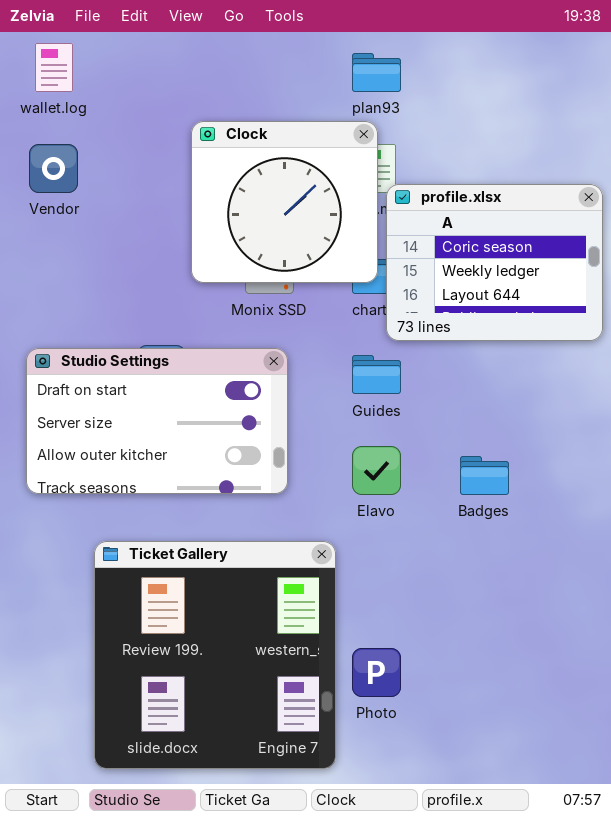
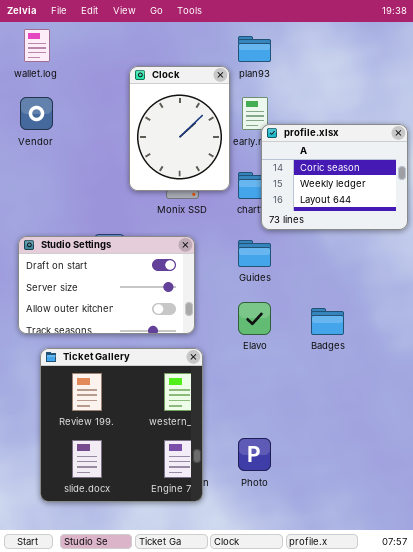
Clock: [191,121,378,283] -> [129,66,230,191], resized
Ticket Gallery: [94,541,336,769] -> [40,348,203,502], moved

